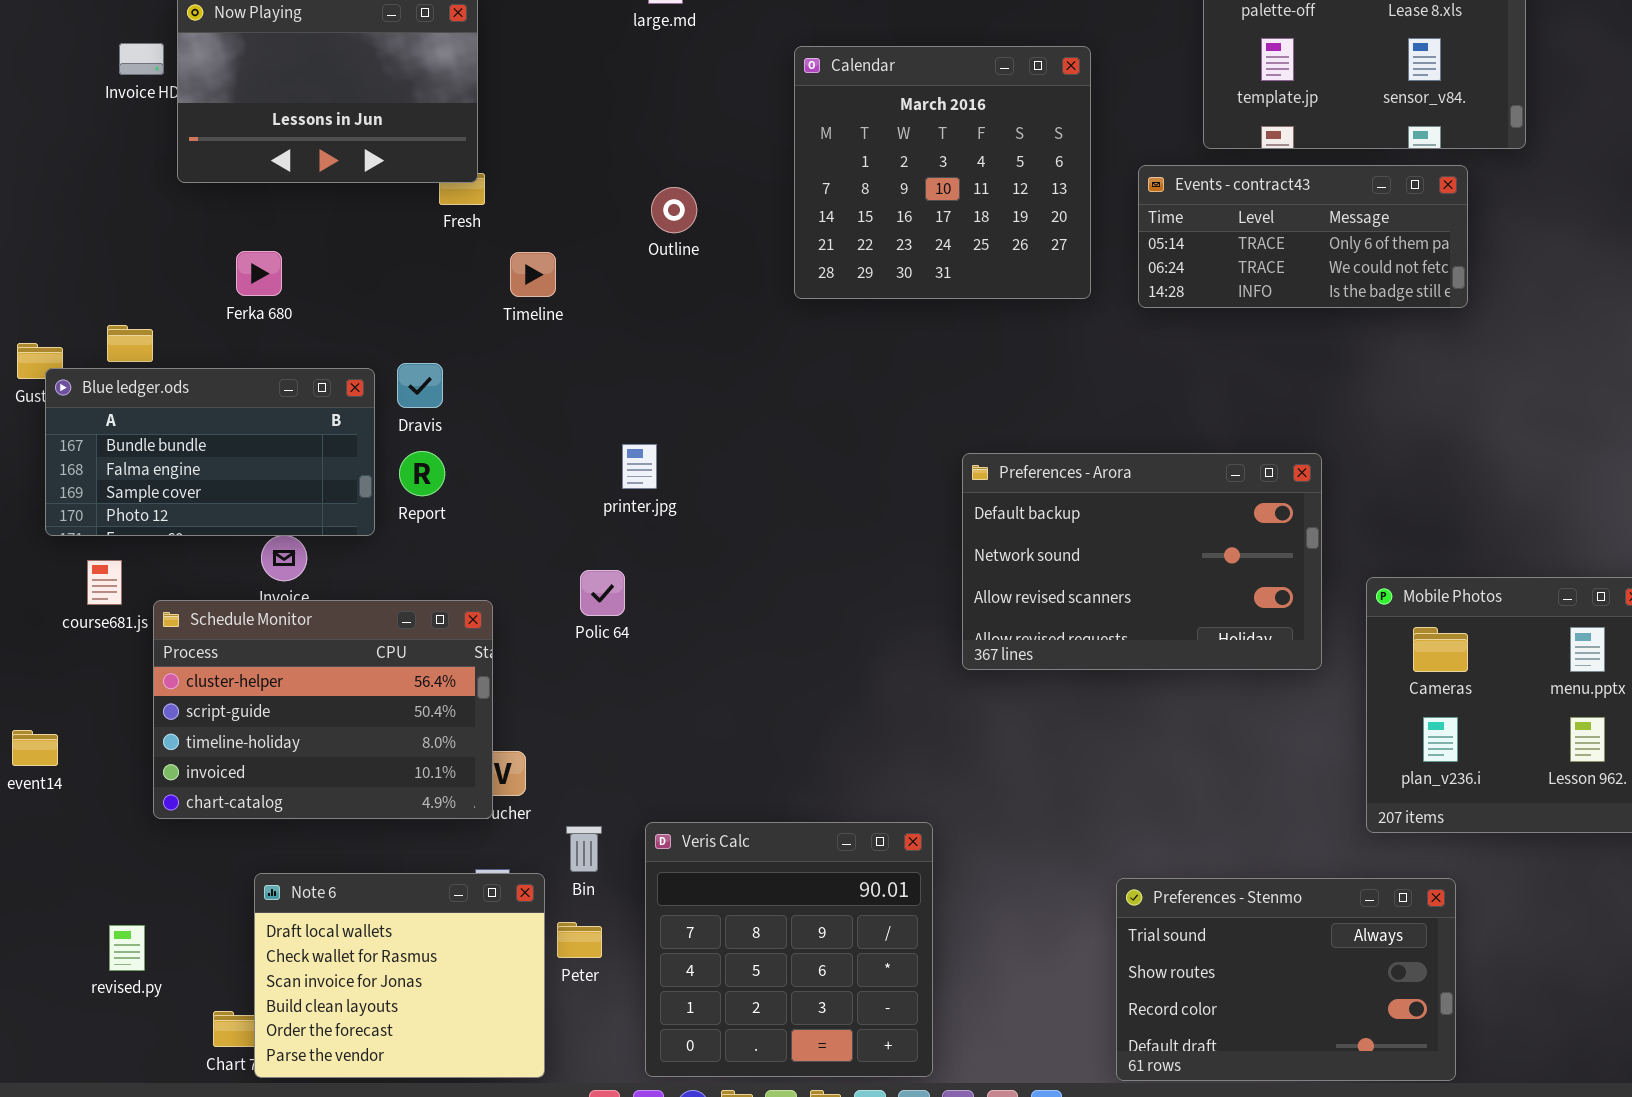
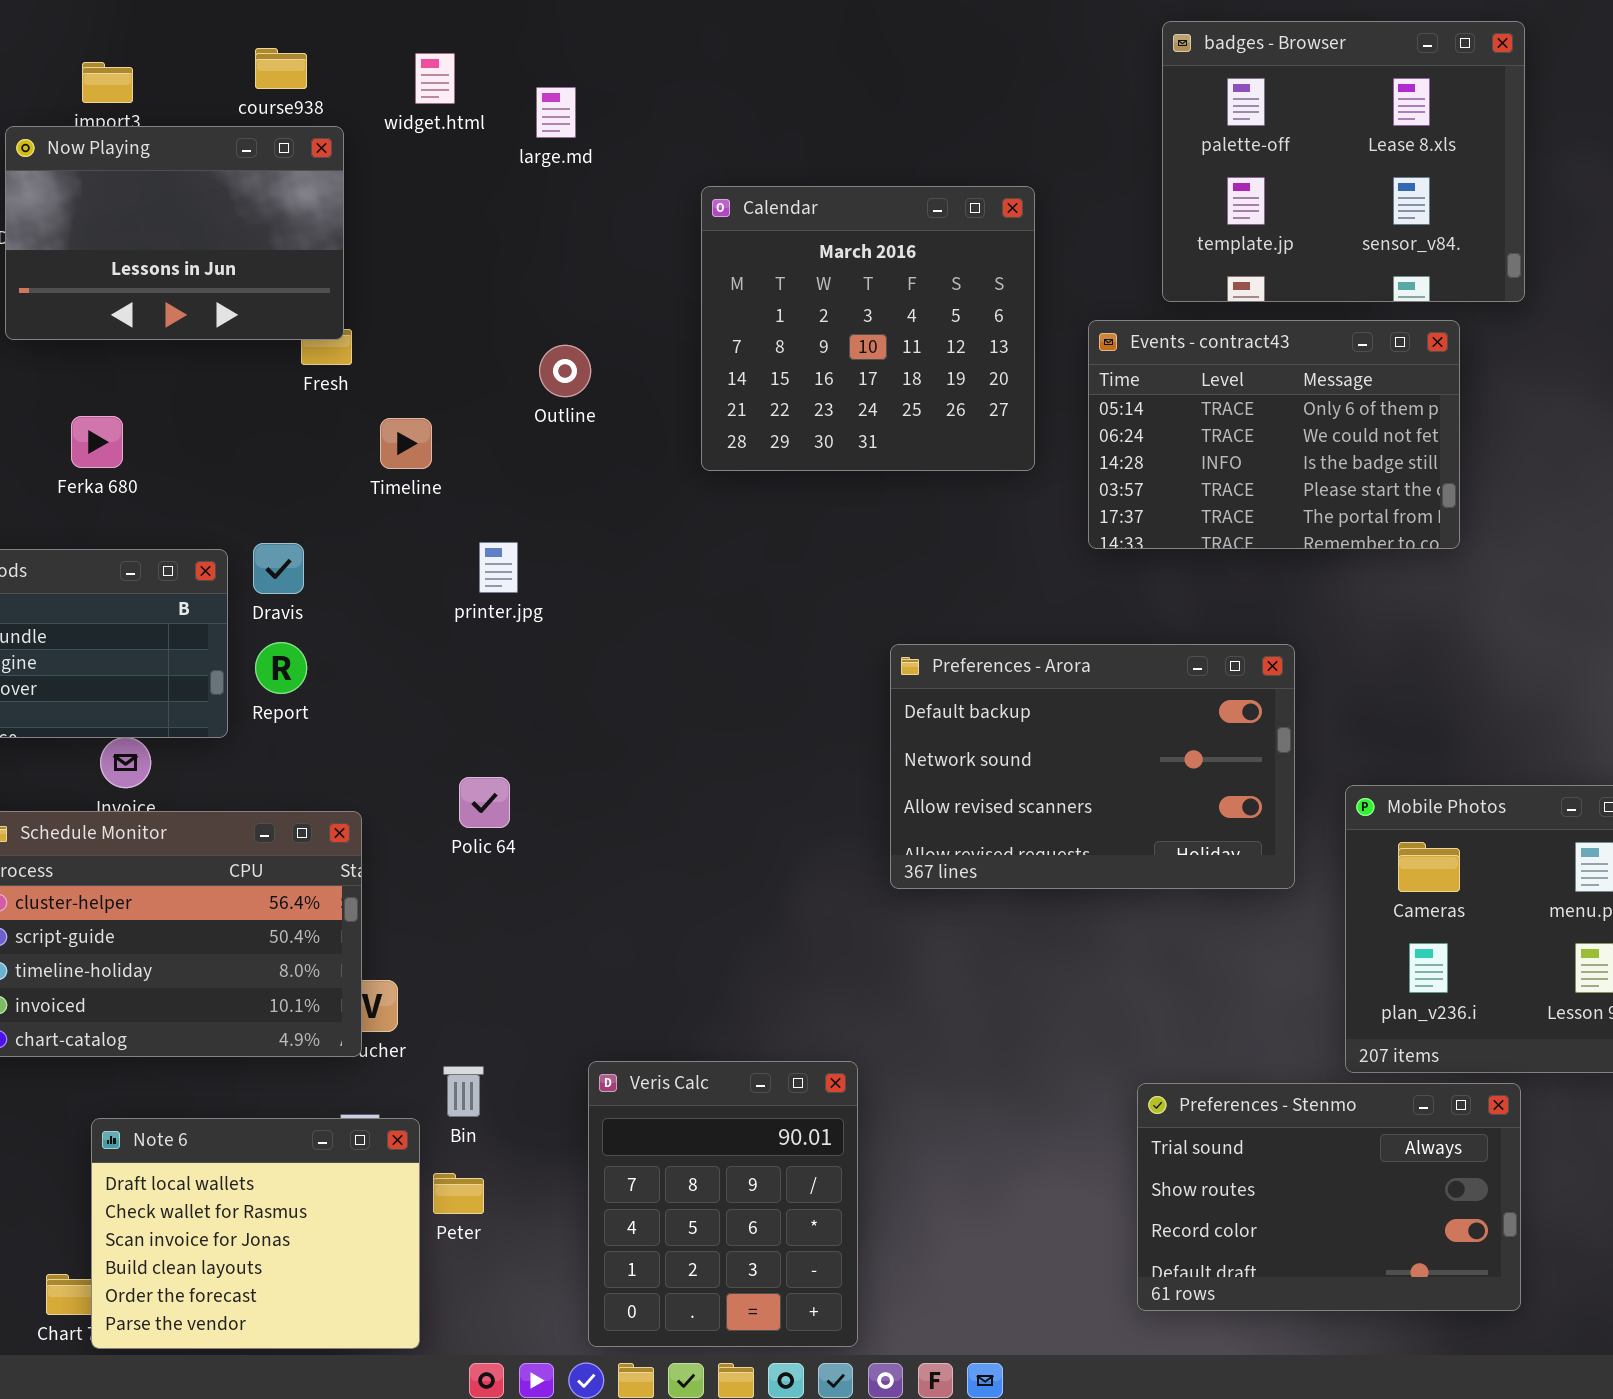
Events - contract43: [1138,165,1468,308] -> [1088,320,1460,549], resized
printer.jpg: [622,444,657,489] -> [479,542,518,593], moved
Veris Calc: [645,822,933,1077] -> [588,1061,858,1347], resized
Preferences - Stenmo: [1116,878,1456,1081] -> [1137,1083,1521,1311], moved

